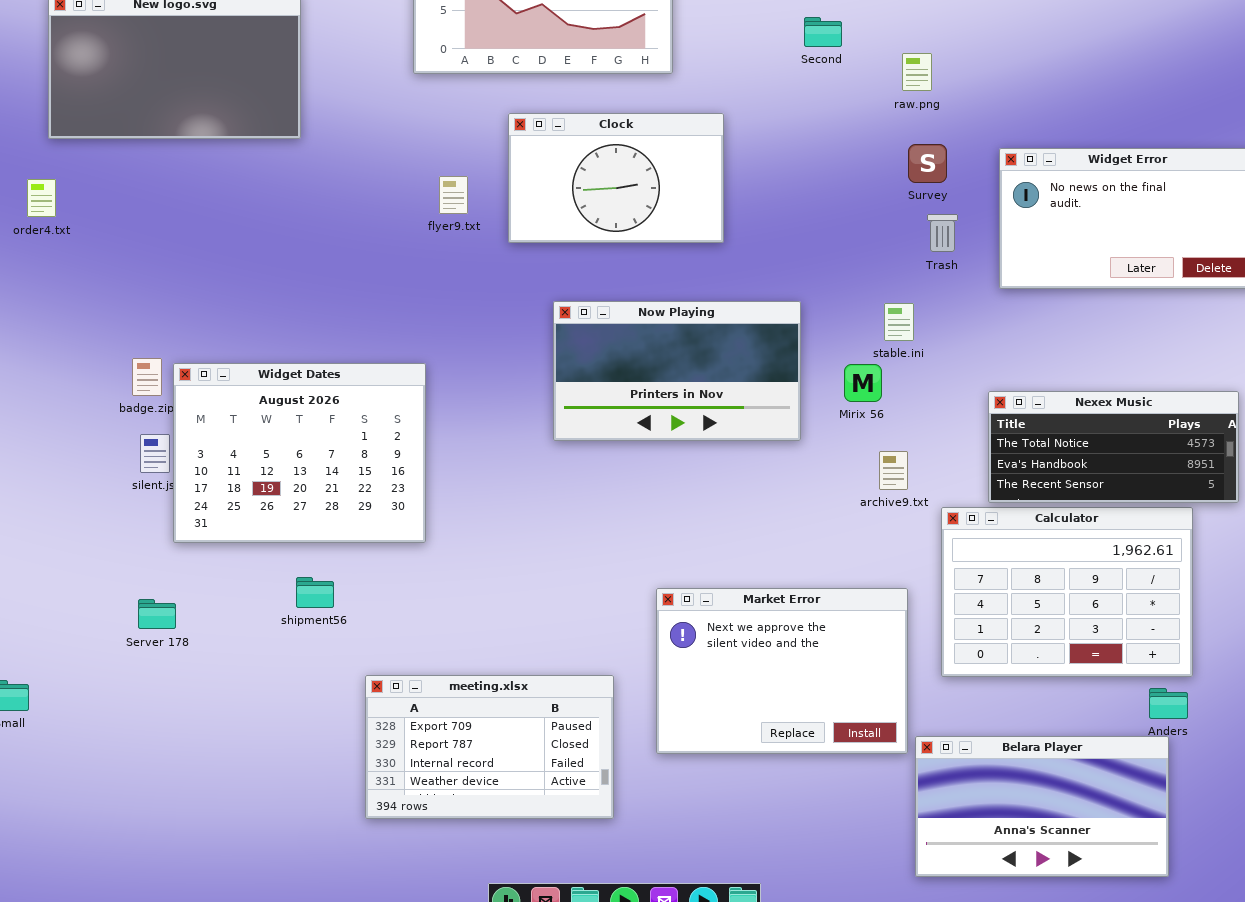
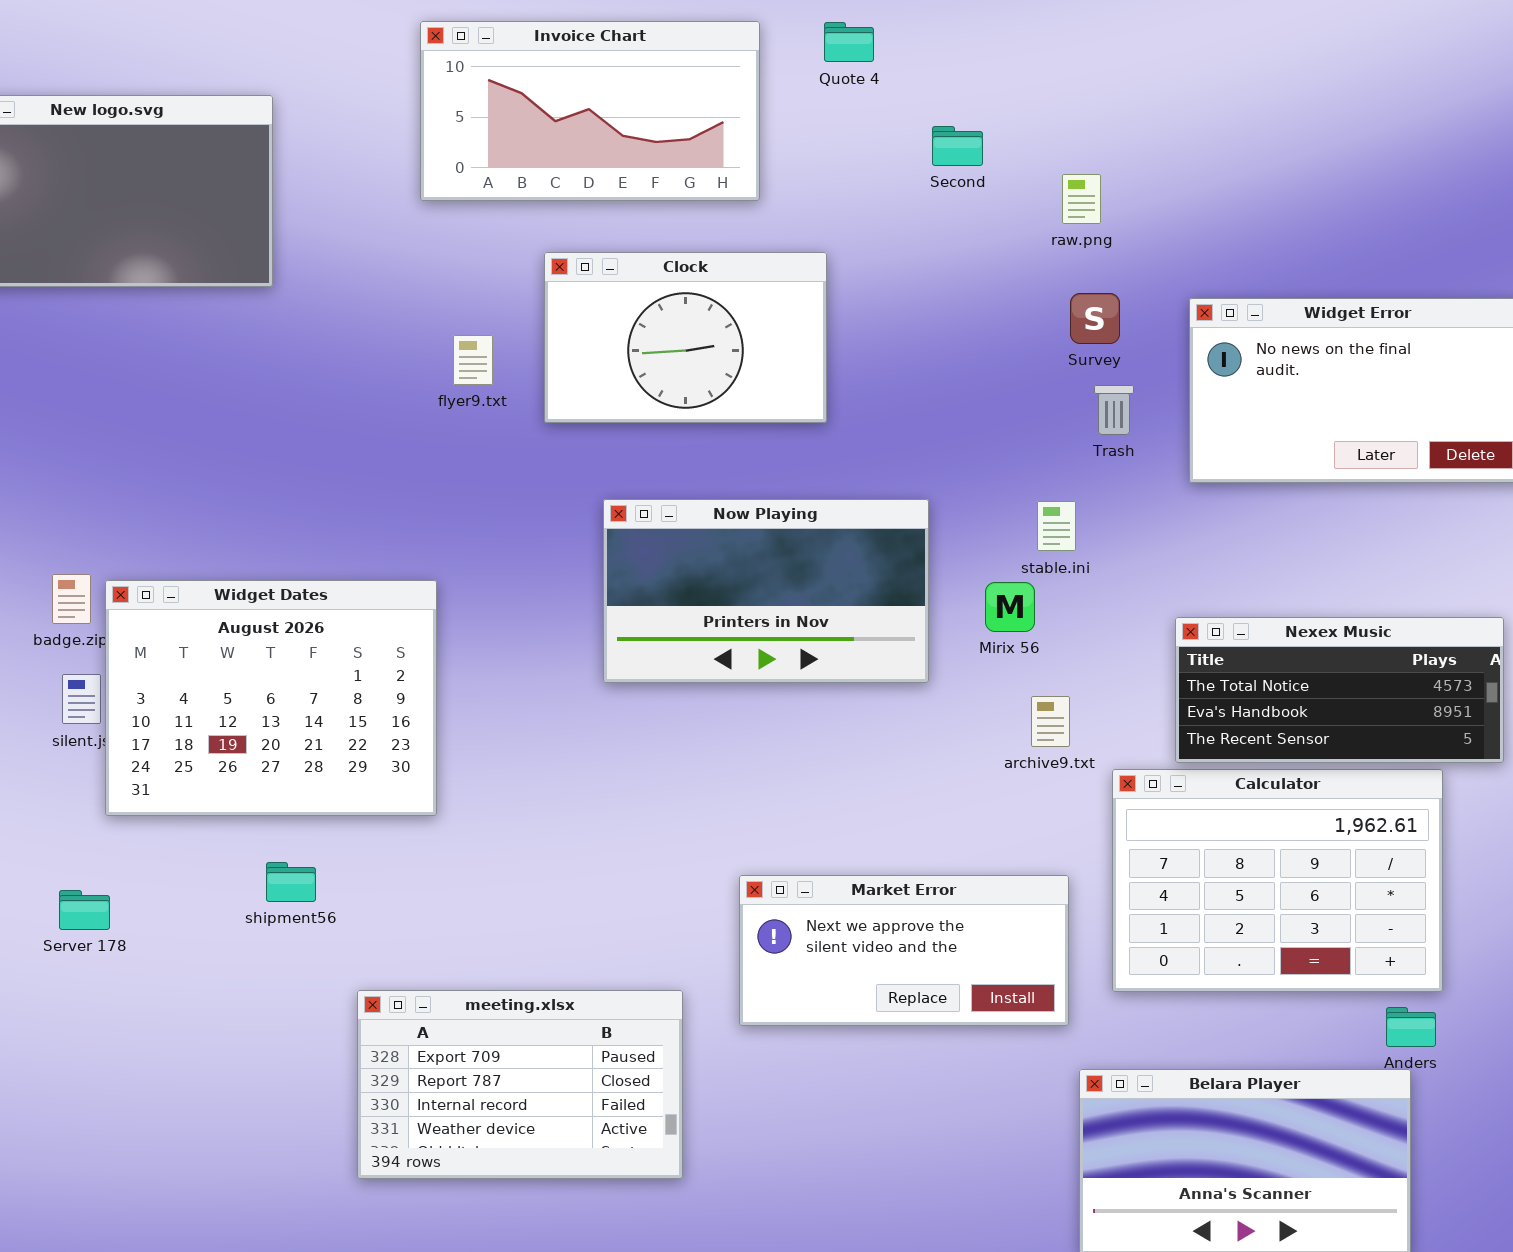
Market Error: [656,588,908,754] -> [739,875,1069,1026], resized

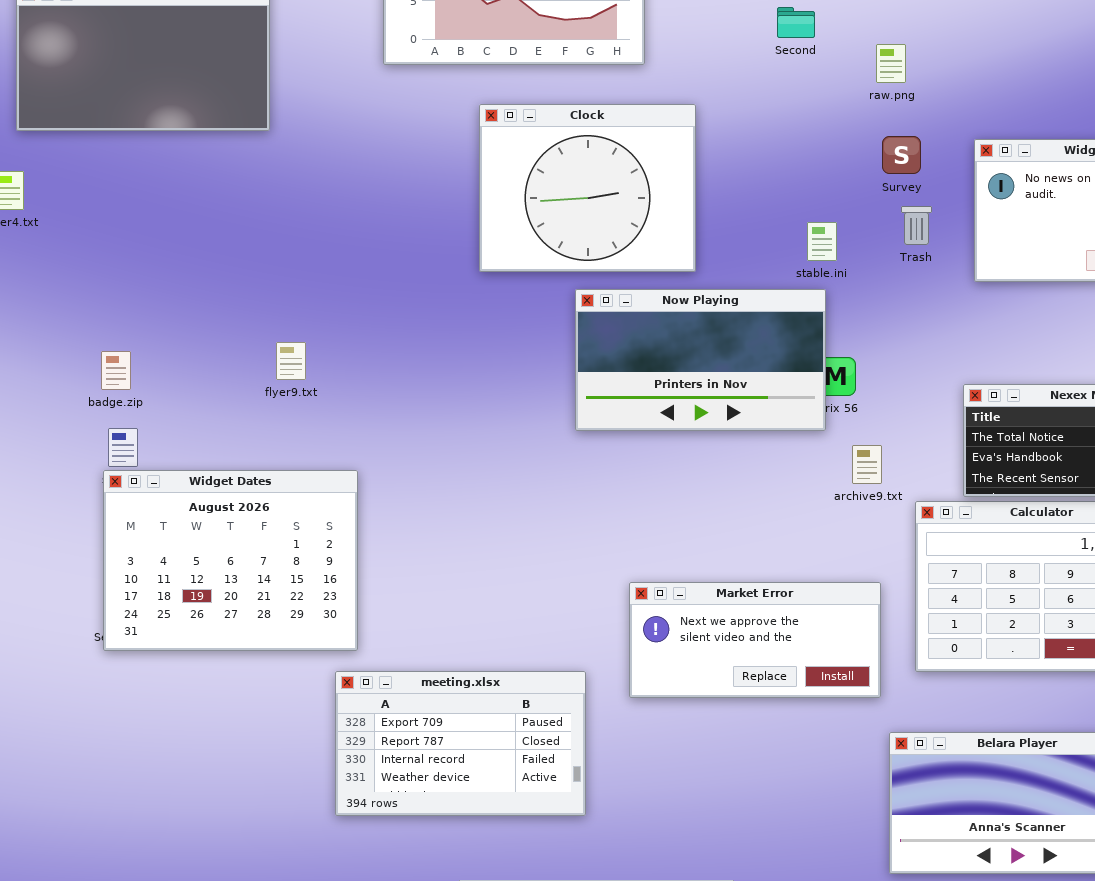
Clock: [544,252,827,423] -> [479,104,696,272], resized
flyer9.txt: [453,335,493,385] -> [276,342,306,380], moved
Now Playing: [603,499,929,683] -> [575,289,826,431], moved
stable.ini: [1037,501,1076,551] -> [807,222,837,261], moved
Widget Dates: [105,580,437,816] -> [103,470,358,651], moved

